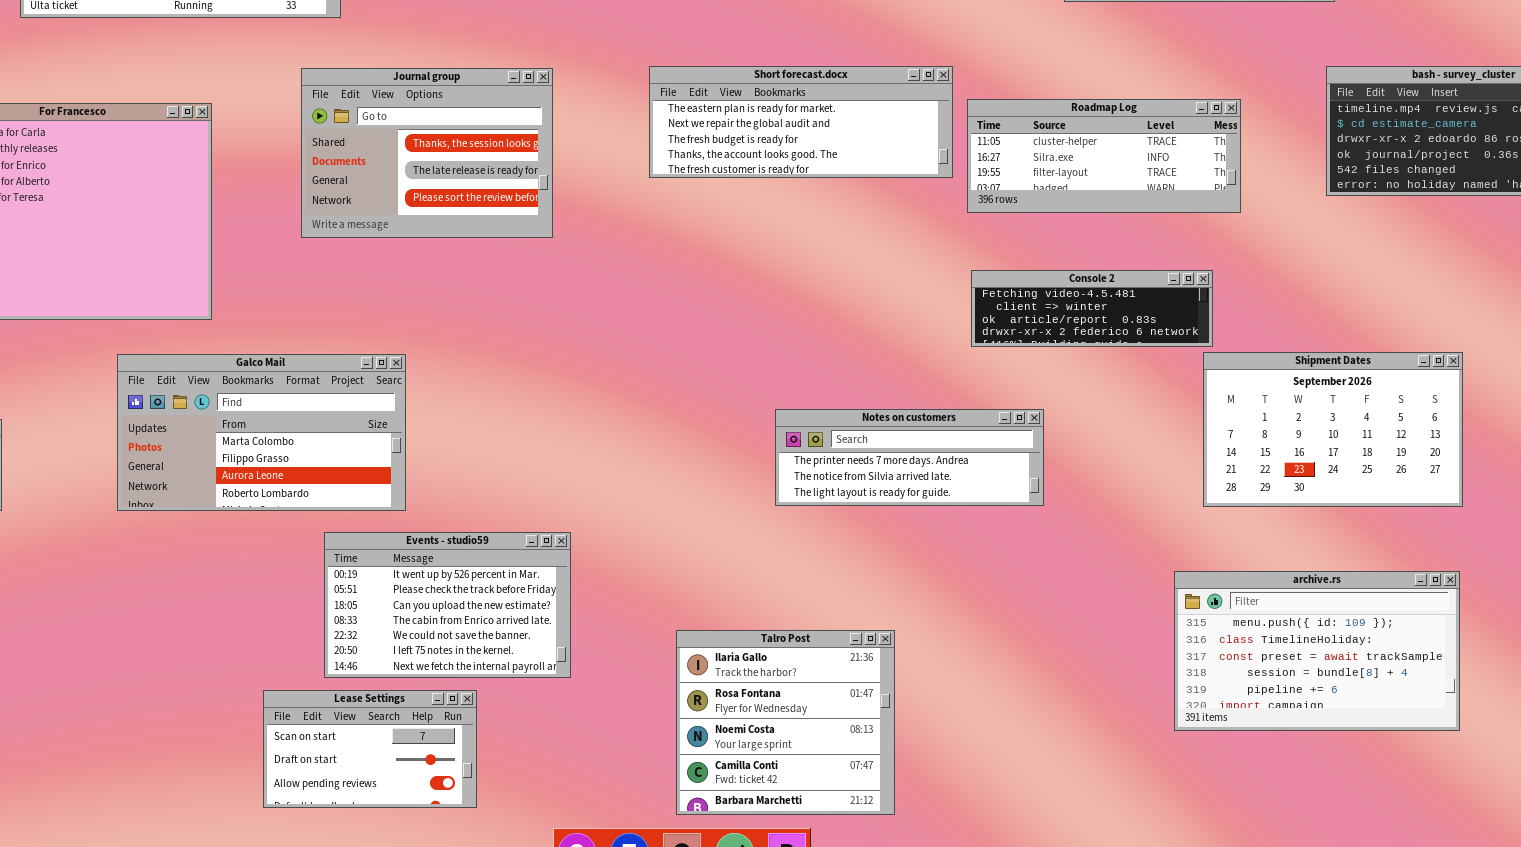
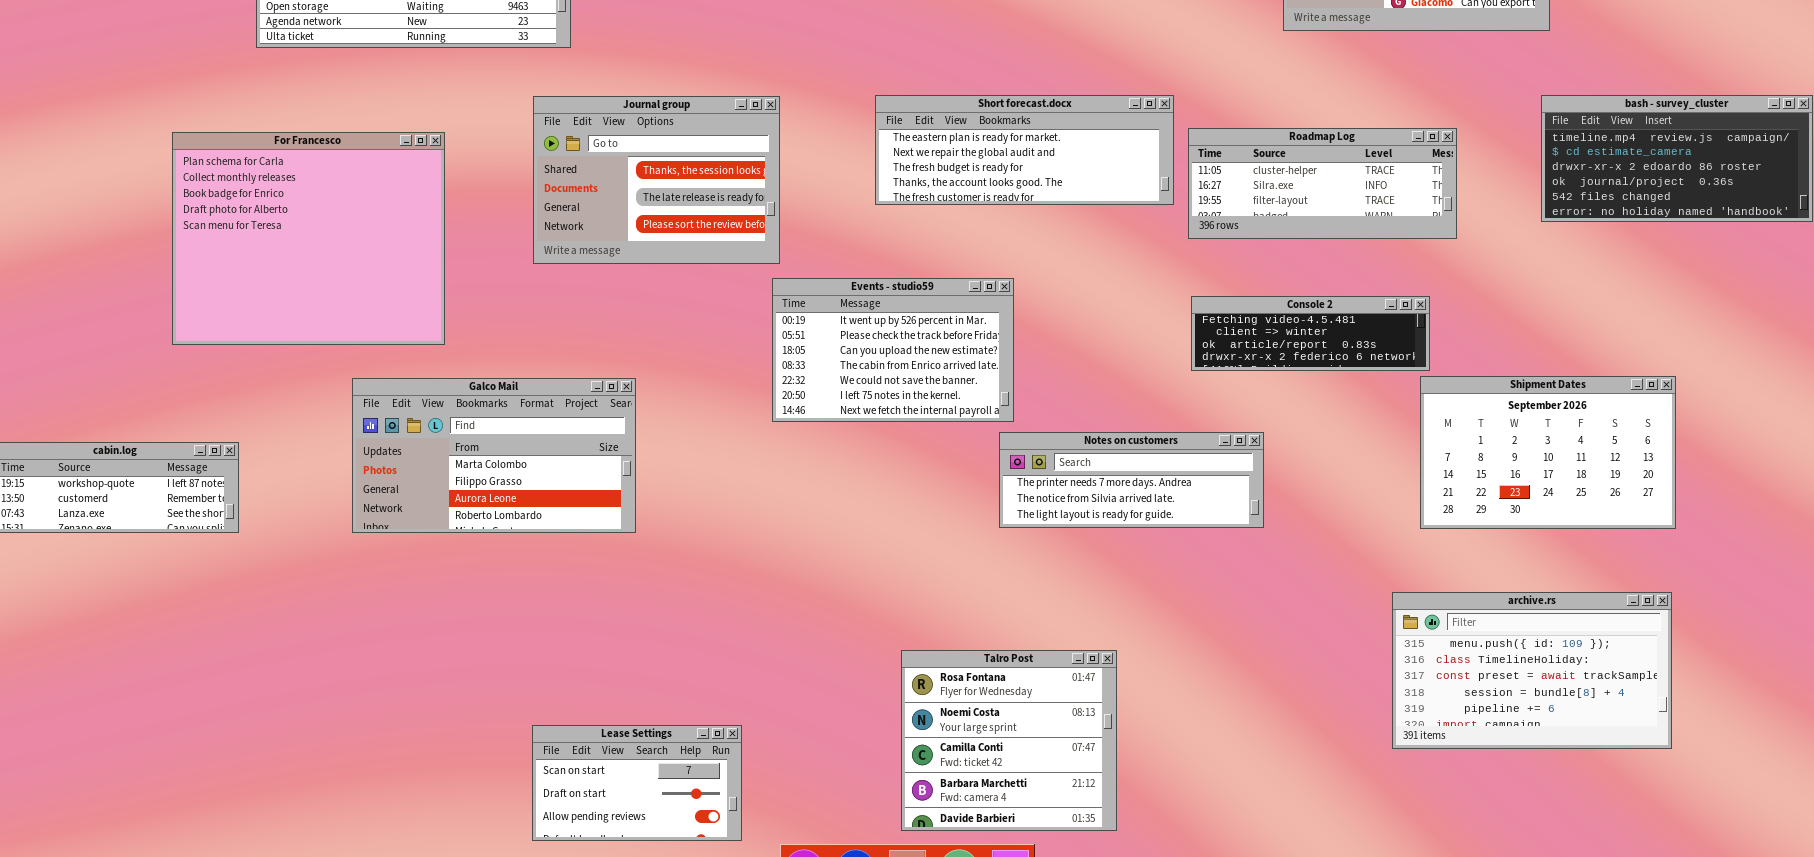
Events - studio59: [324,532,571,678] -> [772,278,1014,422], moved
Talro Post: [676,630,895,815] -> [901,650,1117,831], scrolled down 1 row
Lease Settings: [263,690,477,808] -> [532,725,742,841], moved

